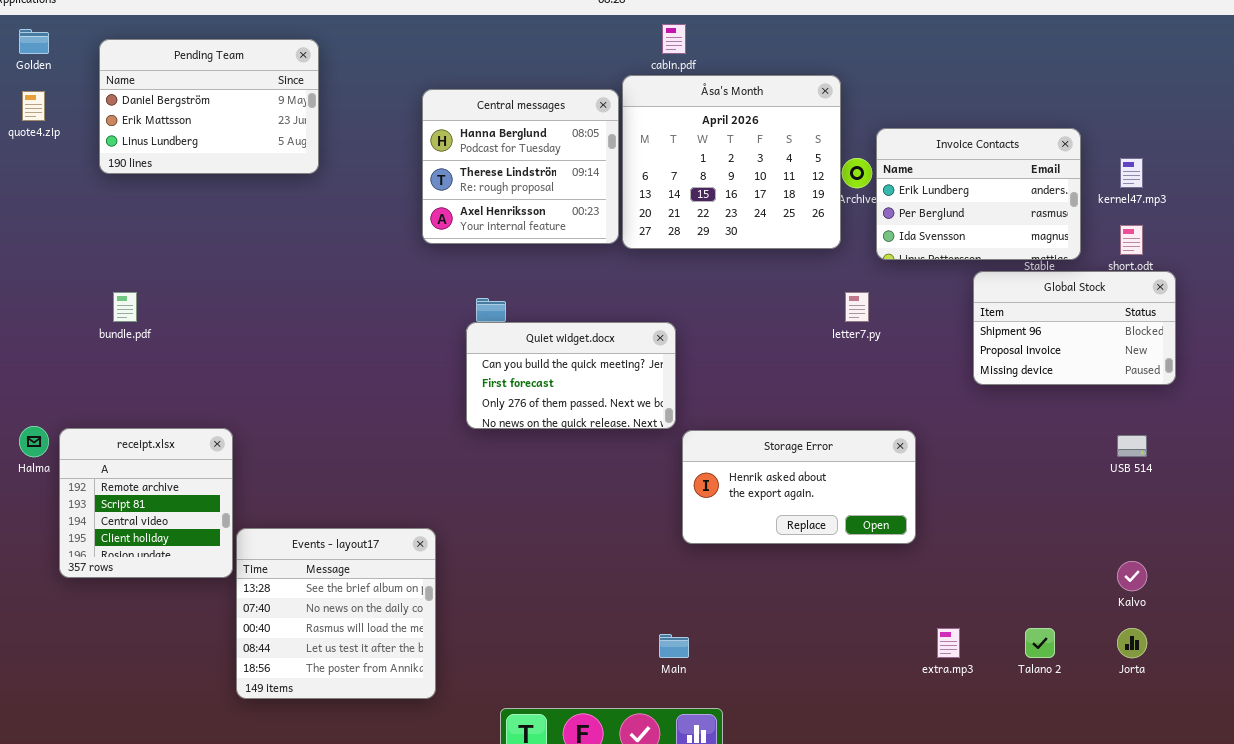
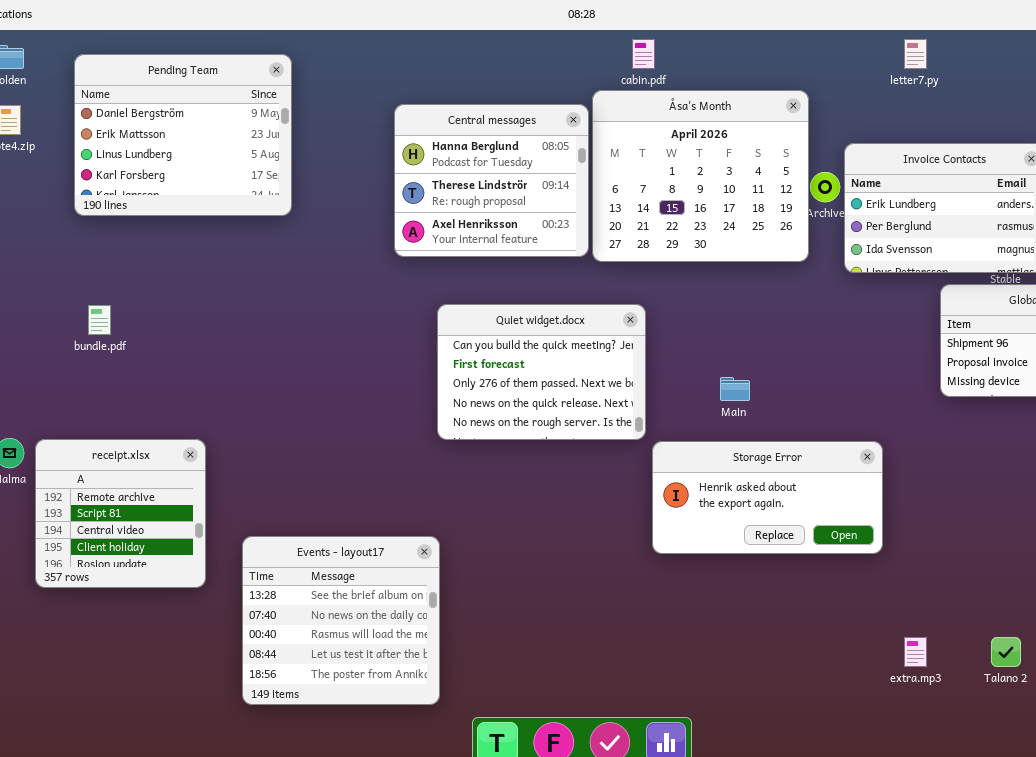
Pending Team: [99,39,319,174] -> [74,54,292,216], resized
letter7.py: [845,292,869,322] -> [904,39,927,69], moved
Quiet widget.docx: [466,322,676,429] -> [437,304,646,440], resized
Events - layout17: [236,528,436,699] -> [242,536,440,705], moved
Main: [659,634,689,658] -> [720,377,750,401], moved

